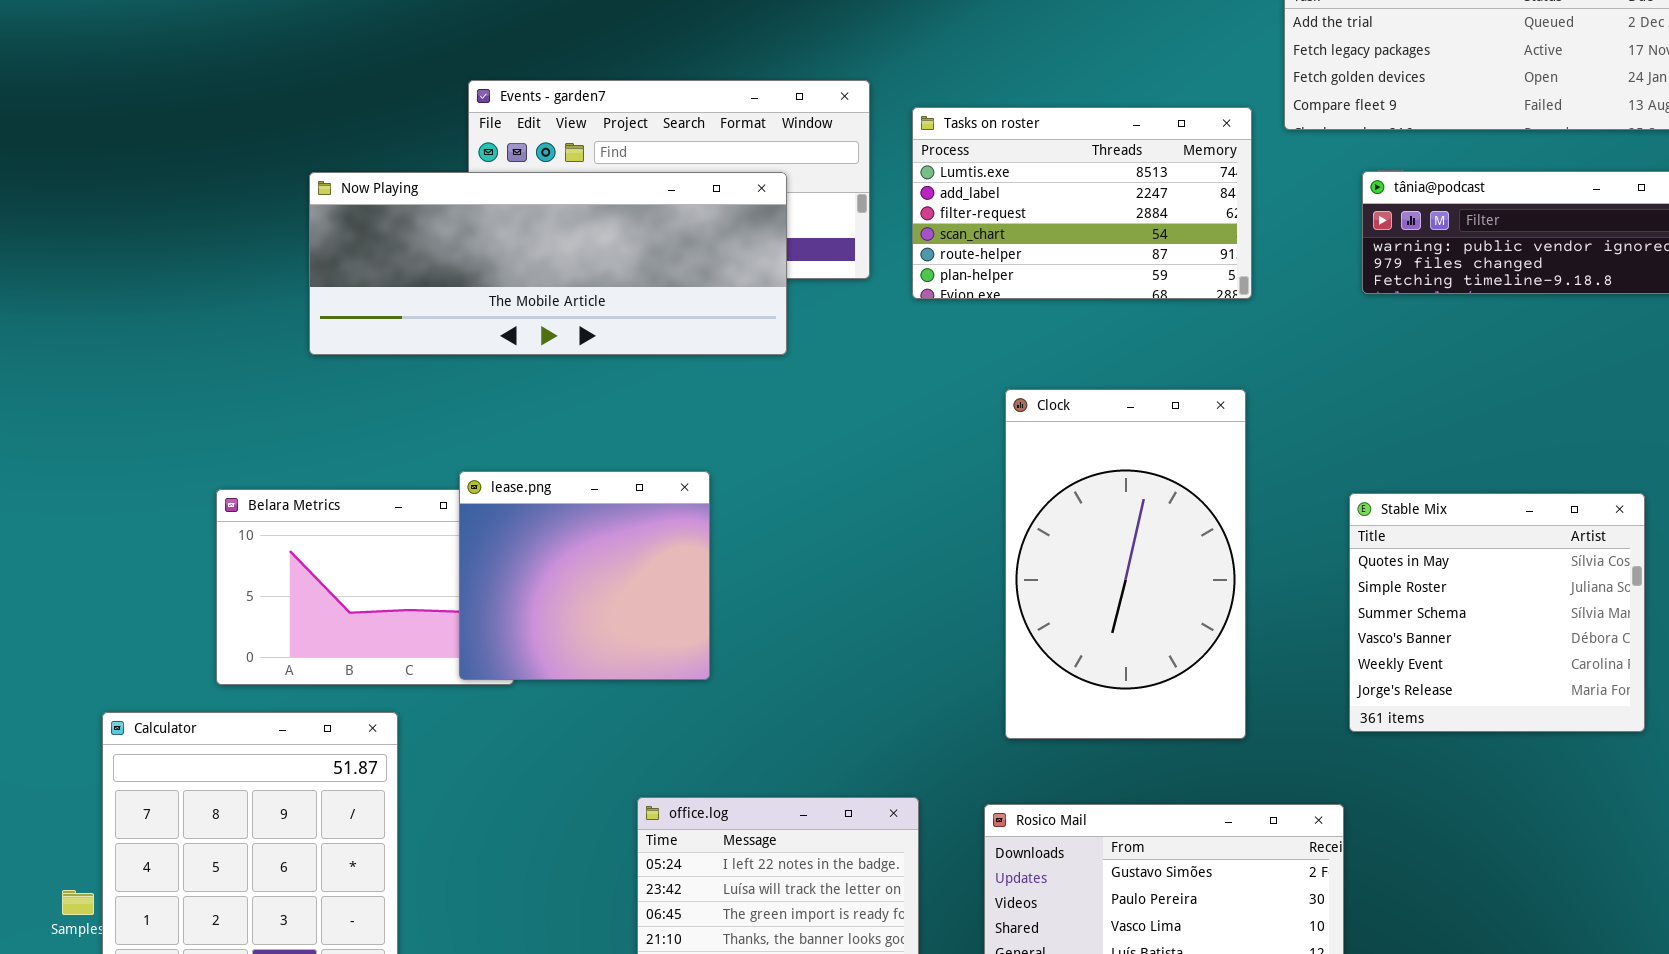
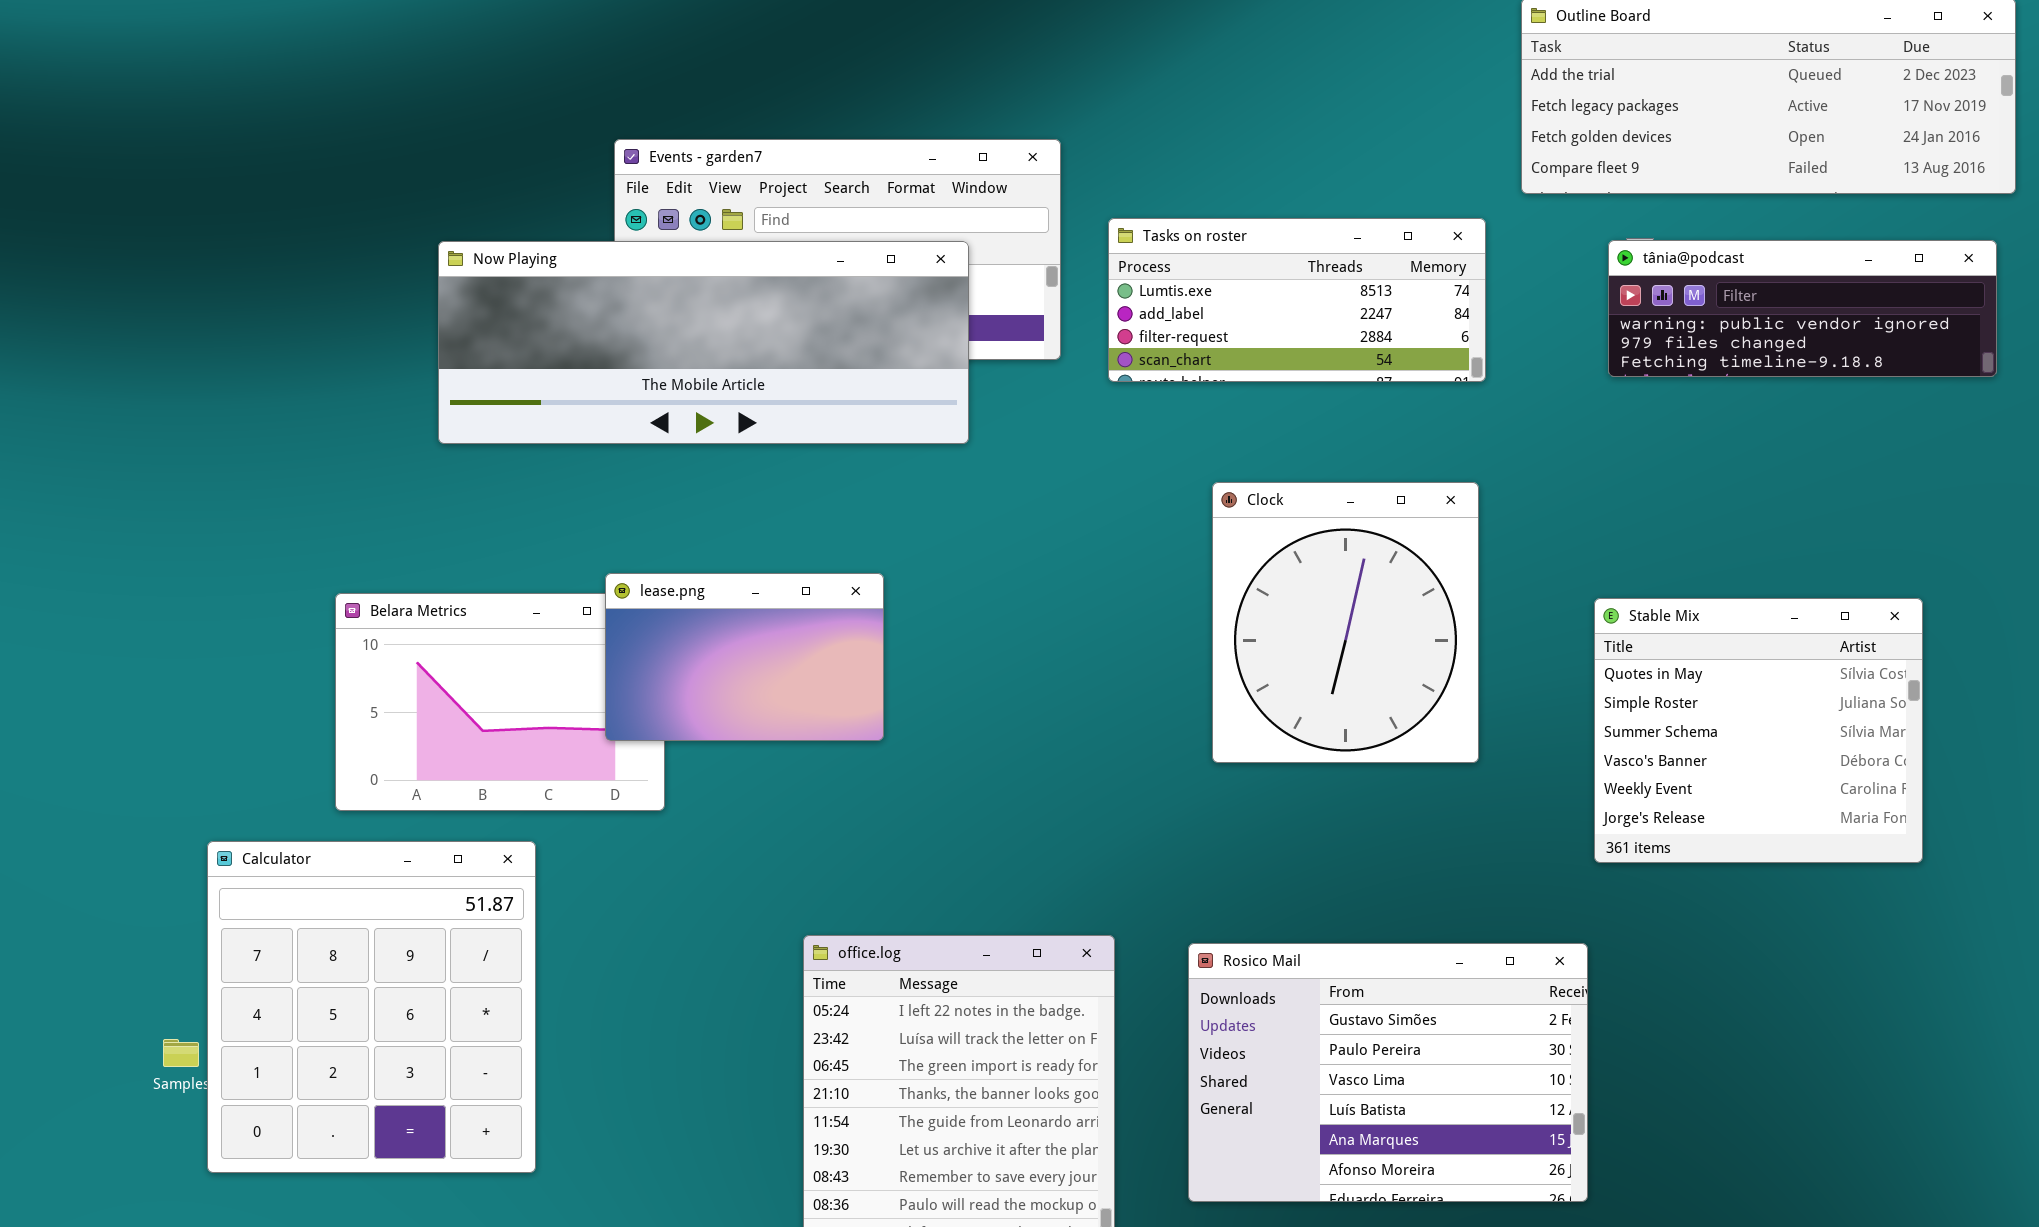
Tasks on roster: [912,107,1252,299] -> [1108,218,1486,382], resized
Clock: [1005,389,1246,739] -> [1212,482,1479,763], resized
lease.png: [459,471,710,680] -> [605,573,884,741], resized

